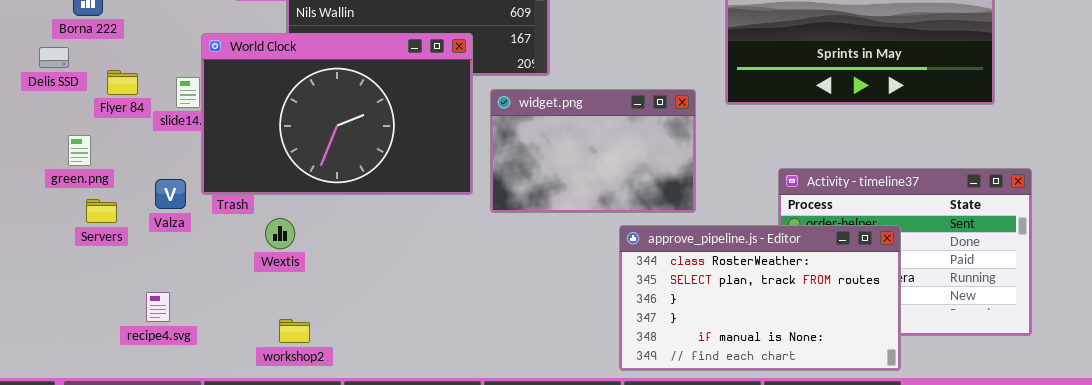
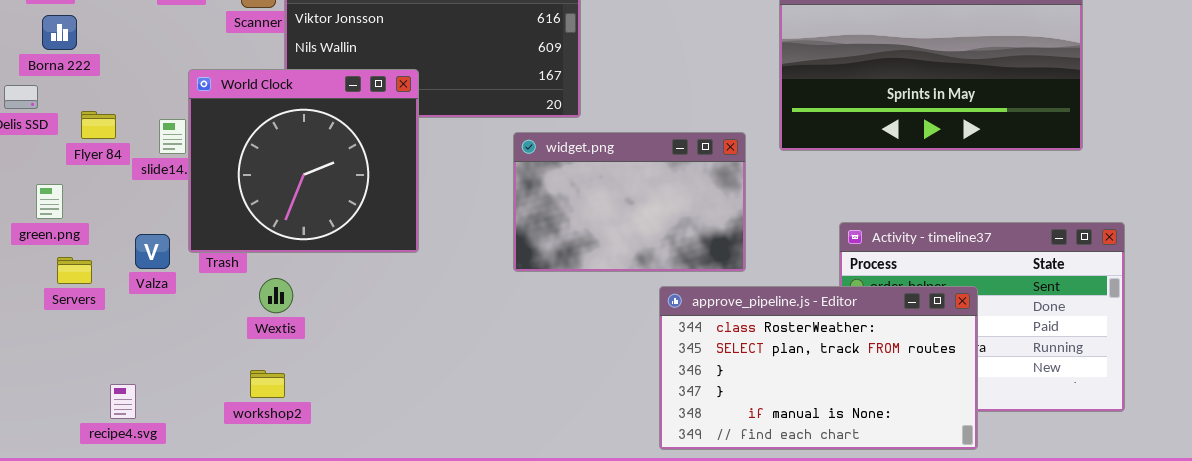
World Clock: [201,33,473,195] -> [188,69,419,253], resized
recipe4.svg: [146,292,170,322] -> [110,384,136,419], moved
workshop2: [279,319,310,343] -> [250,370,285,398], moved

